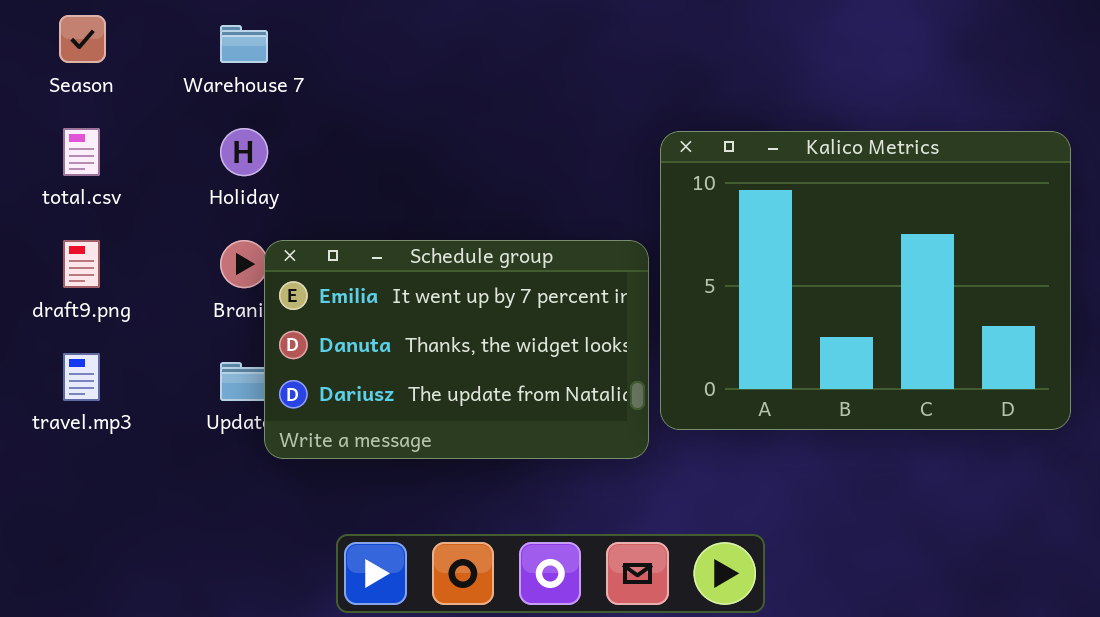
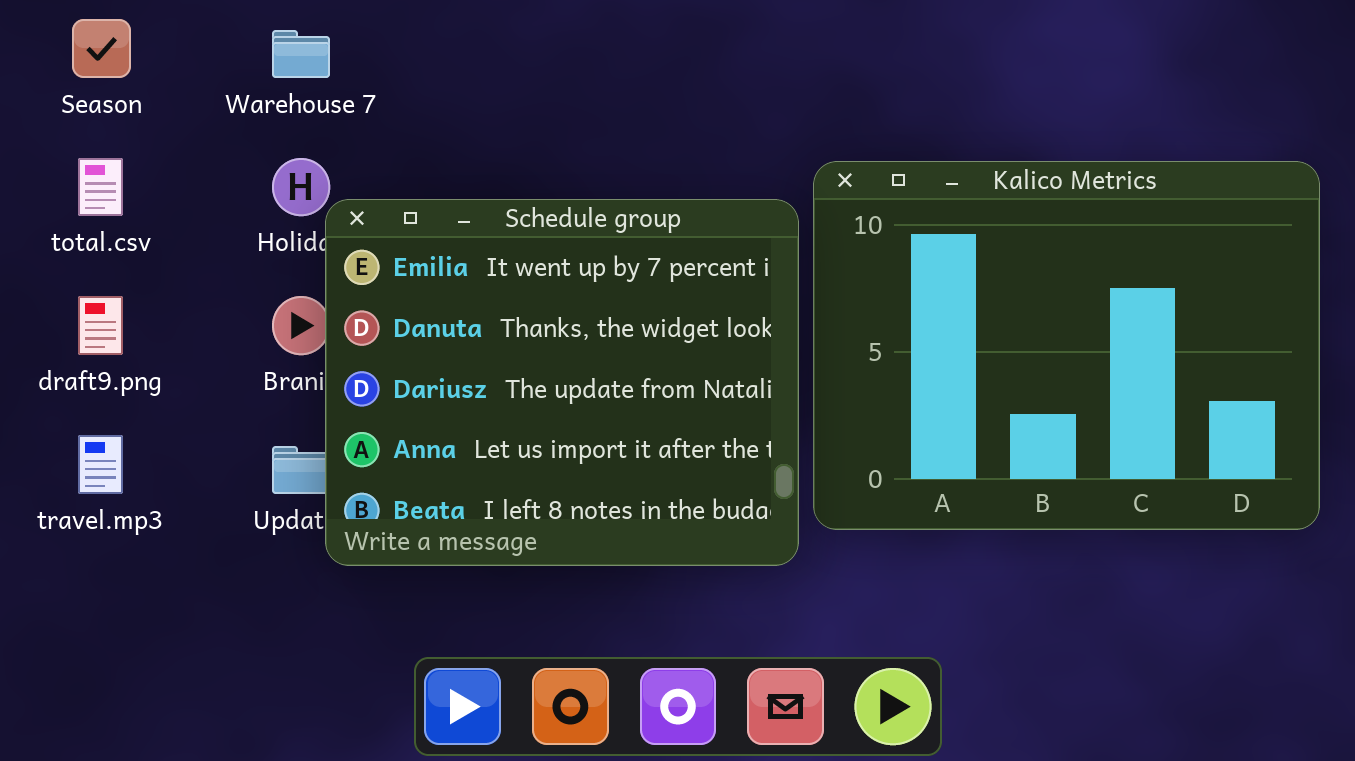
Schedule group: [264,240,649,459] -> [325,199,799,566], resized

